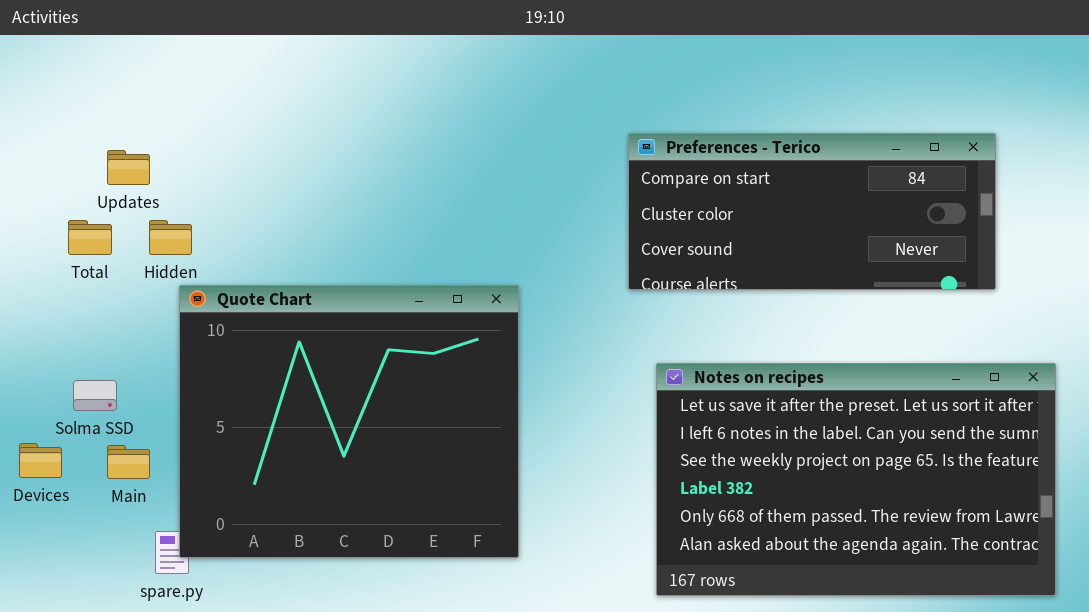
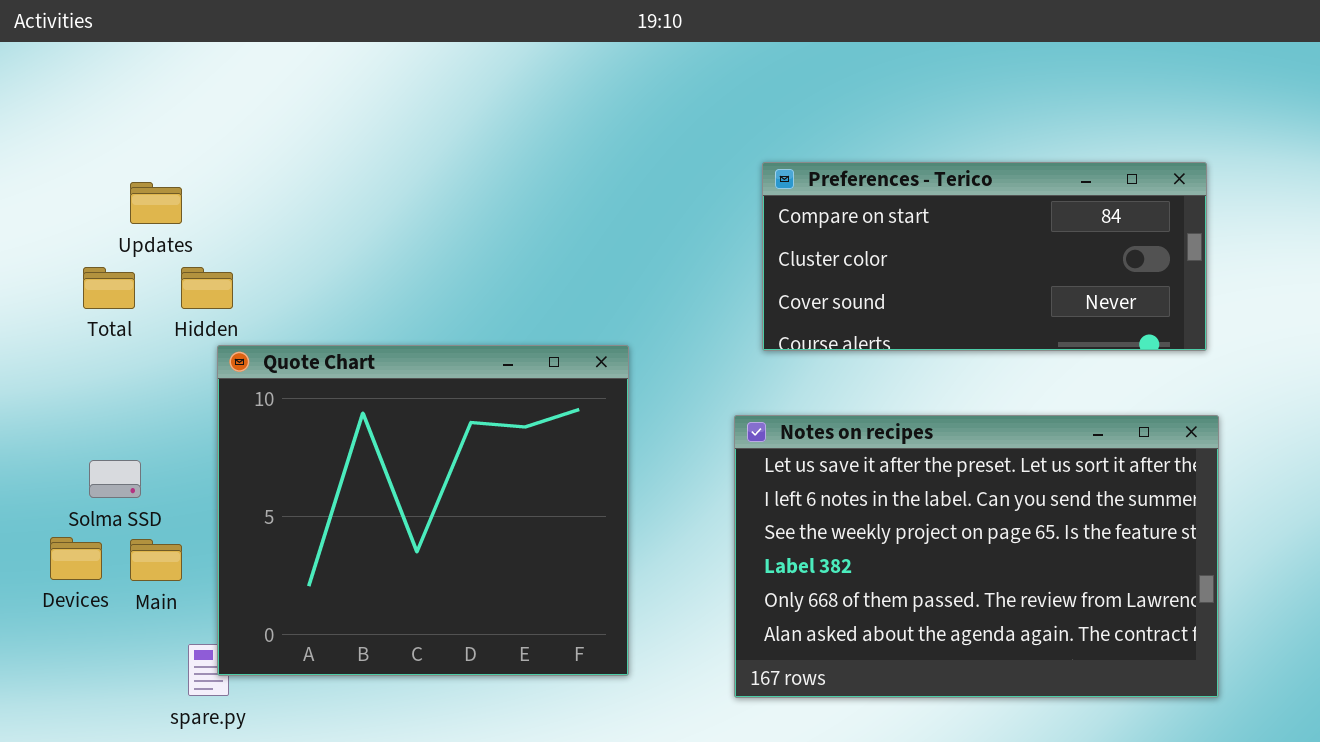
Notes on recipes: [656,363,1056,596] -> [734,415,1219,698], moved
Devices: [19,443,62,478] -> [50,537,102,580], moved

